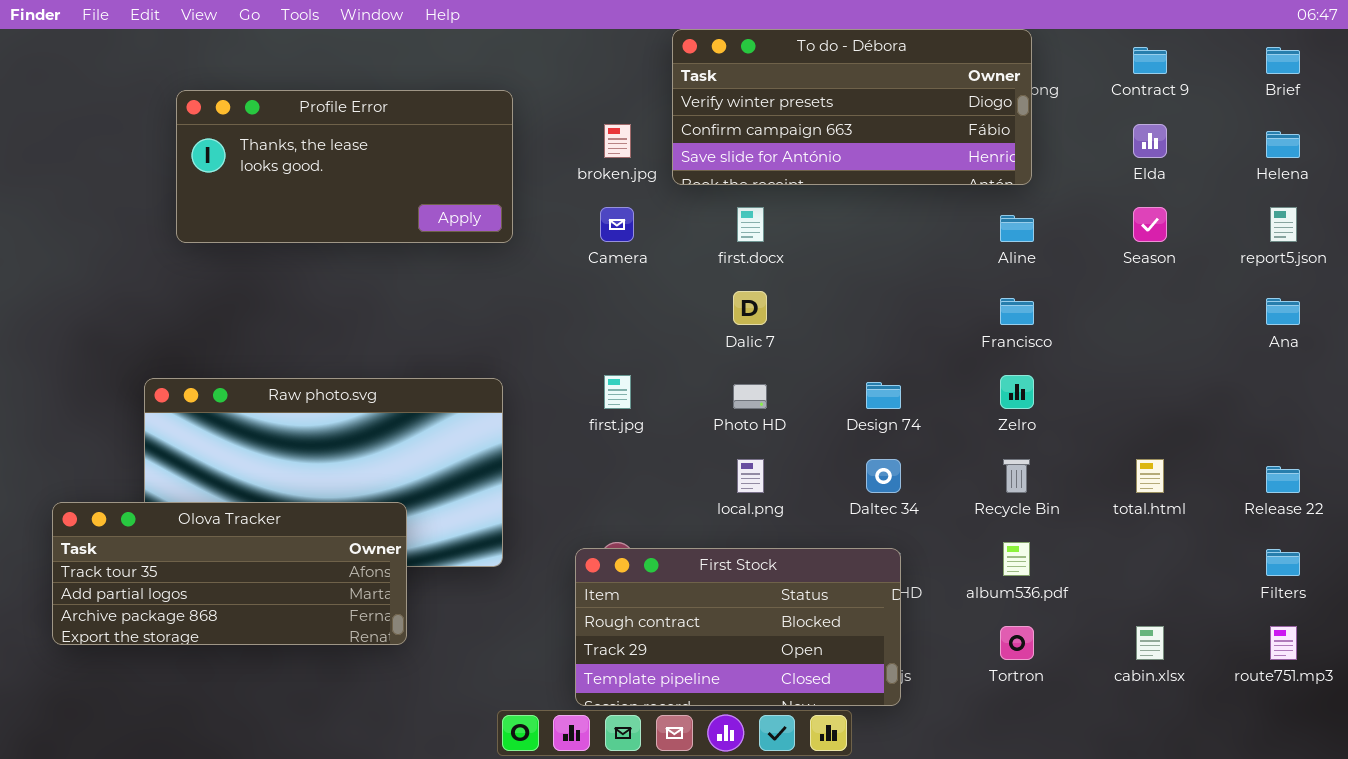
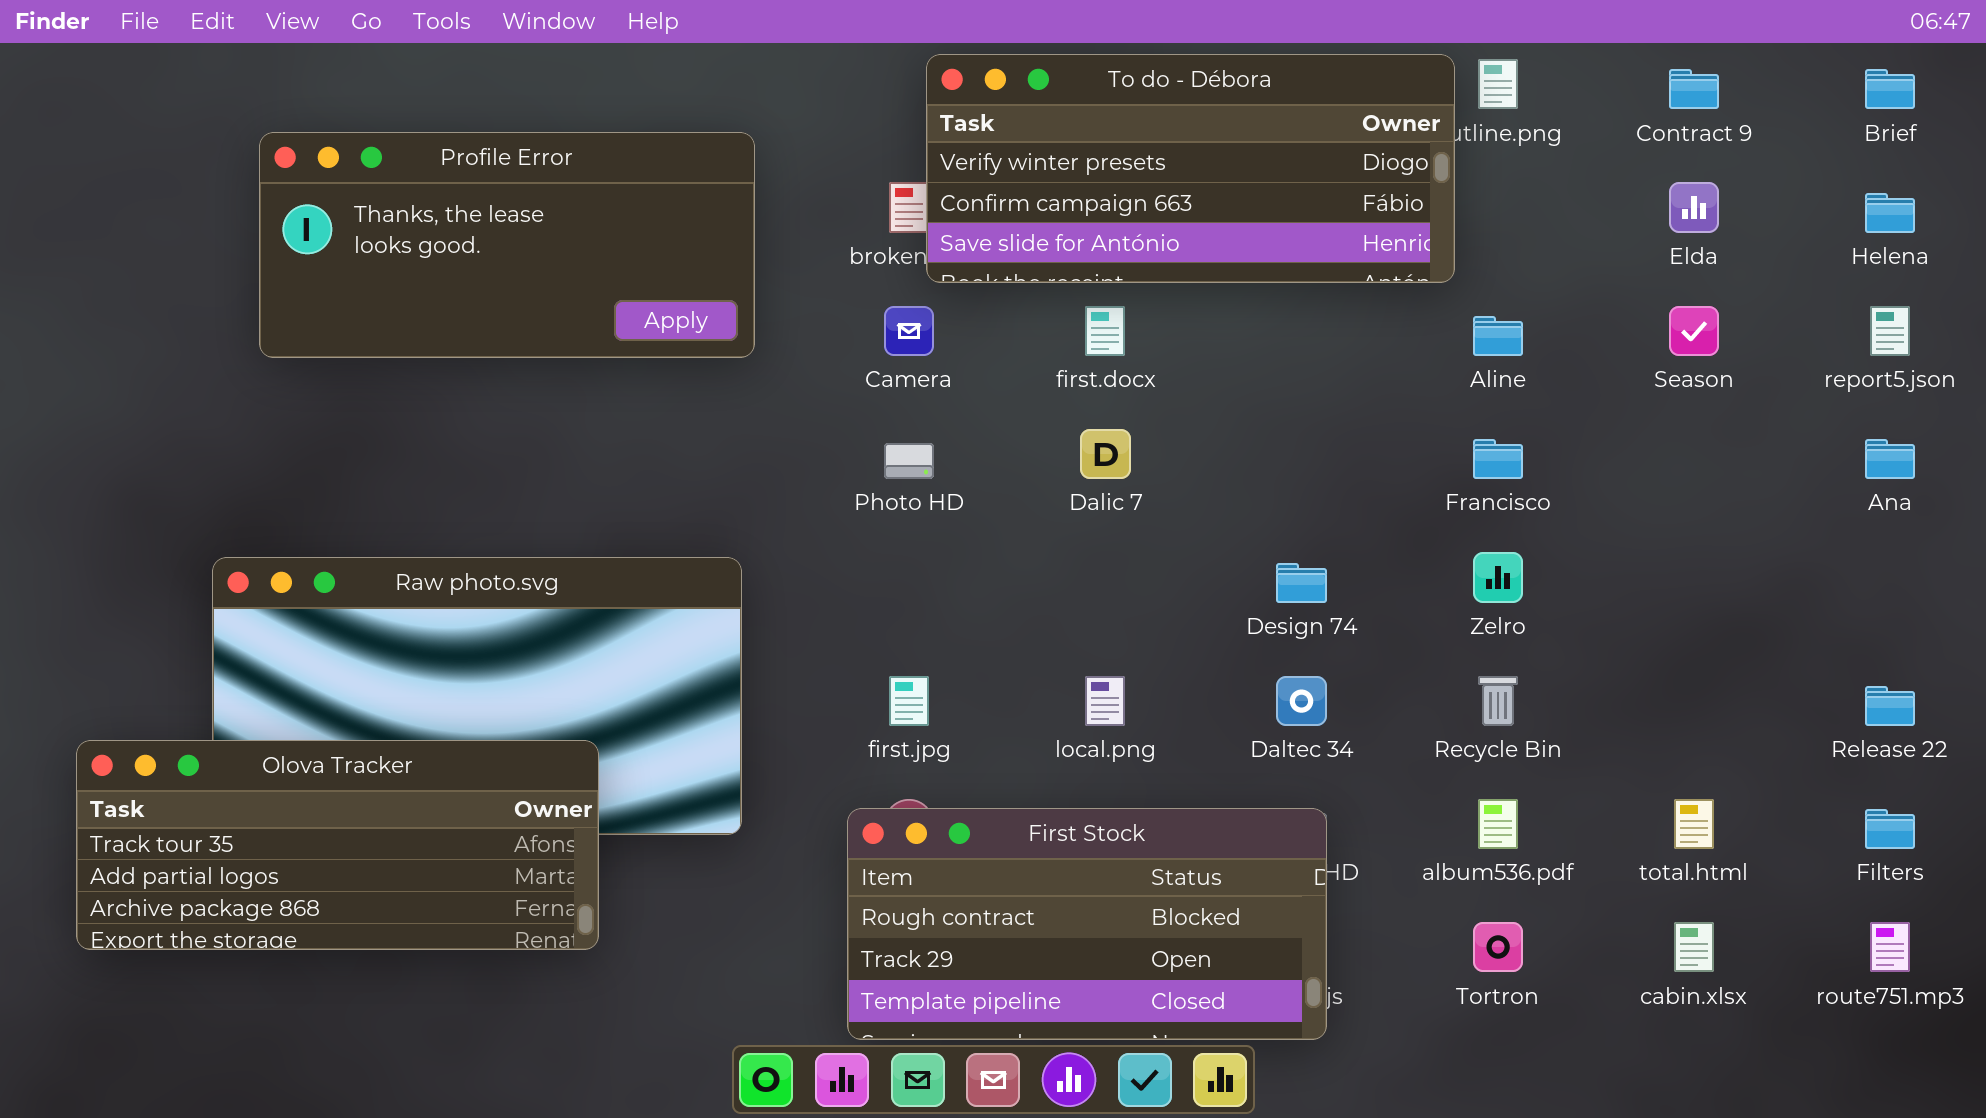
To do - Débora: [672,29,1032,185] -> [926,54,1455,283], moved
first.jpg: [604,375,631,409] -> [889,676,929,726], moved
Photo HD: [733,384,767,409] -> [884,443,934,479], moved
total.html: [1136,459,1164,493] -> [1674,799,1714,849], moved

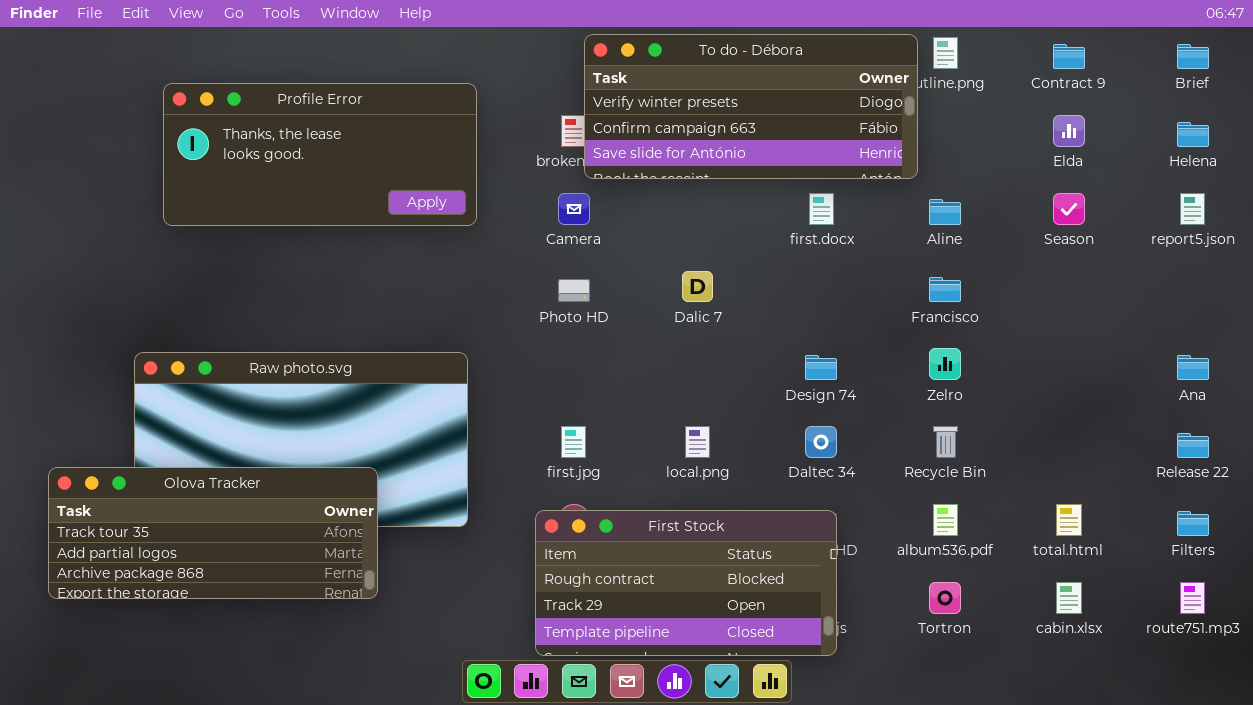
first.docx: [1085,306,1125,356] -> [809,193,834,225], moved
Ana: [1865,439,1915,479] -> [1177,355,1209,380], moved

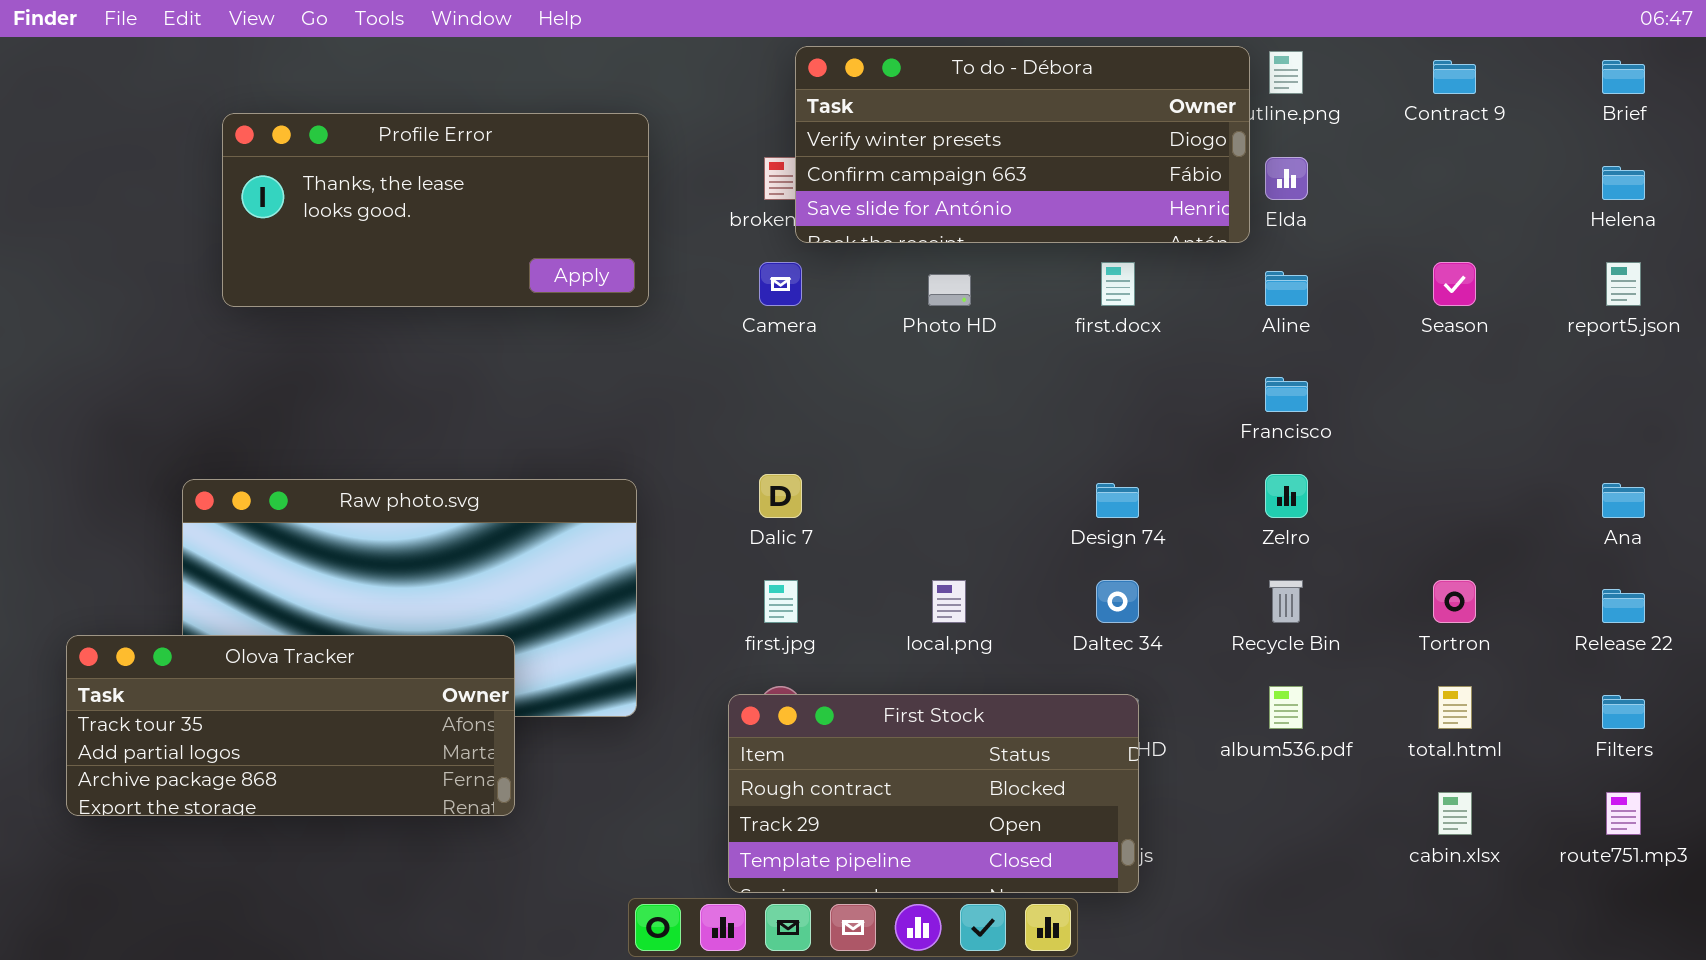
Elda: [1053,115,1085,147] -> [1265,157,1308,200], moved
Dalic 7: [682,271,713,302] -> [759,474,802,518], moved
Photo HD: [558,279,590,302] -> [928,274,971,306], moved
Tortron: [929,582,961,614] -> [1433,580,1476,623], moved

